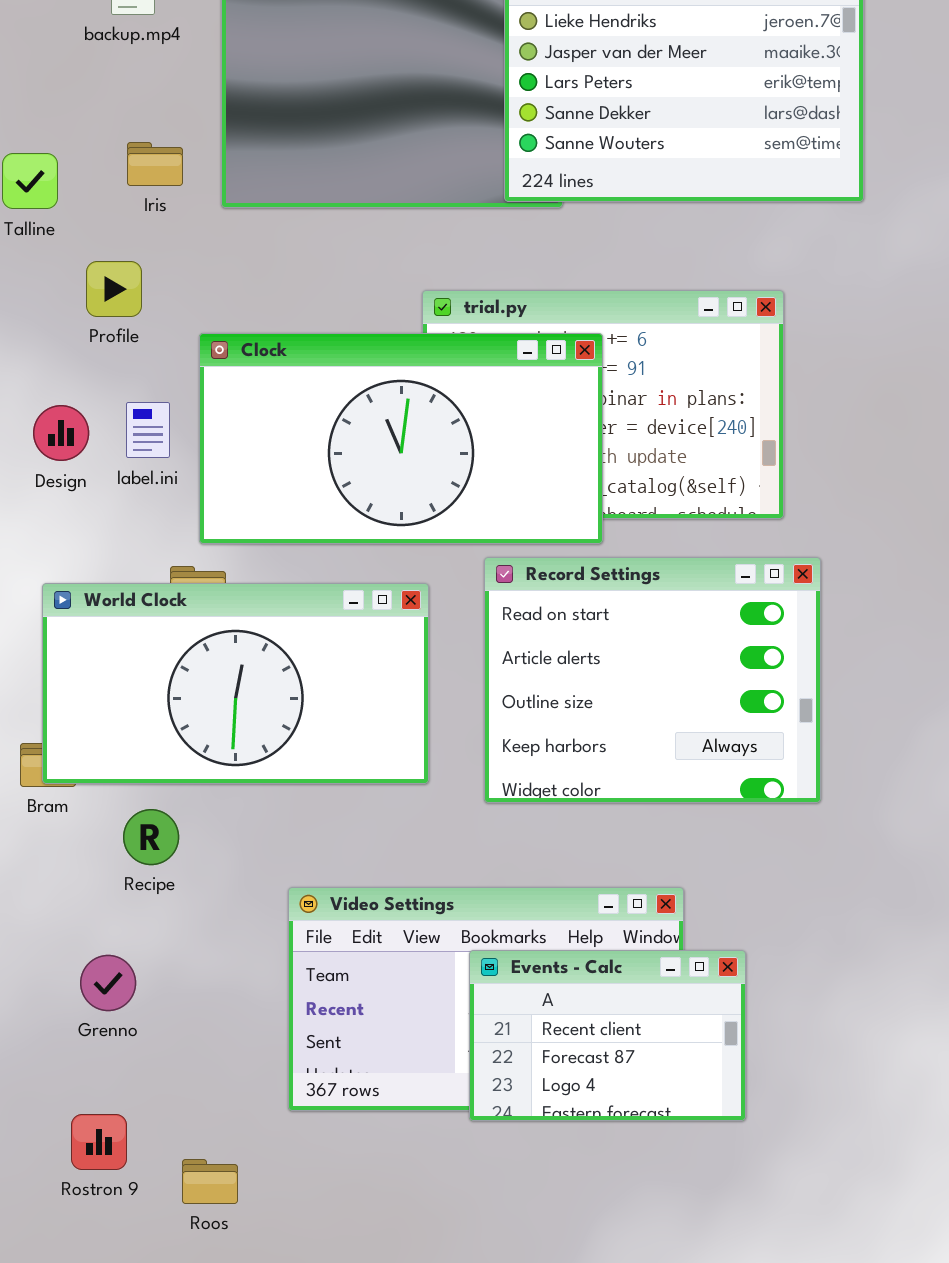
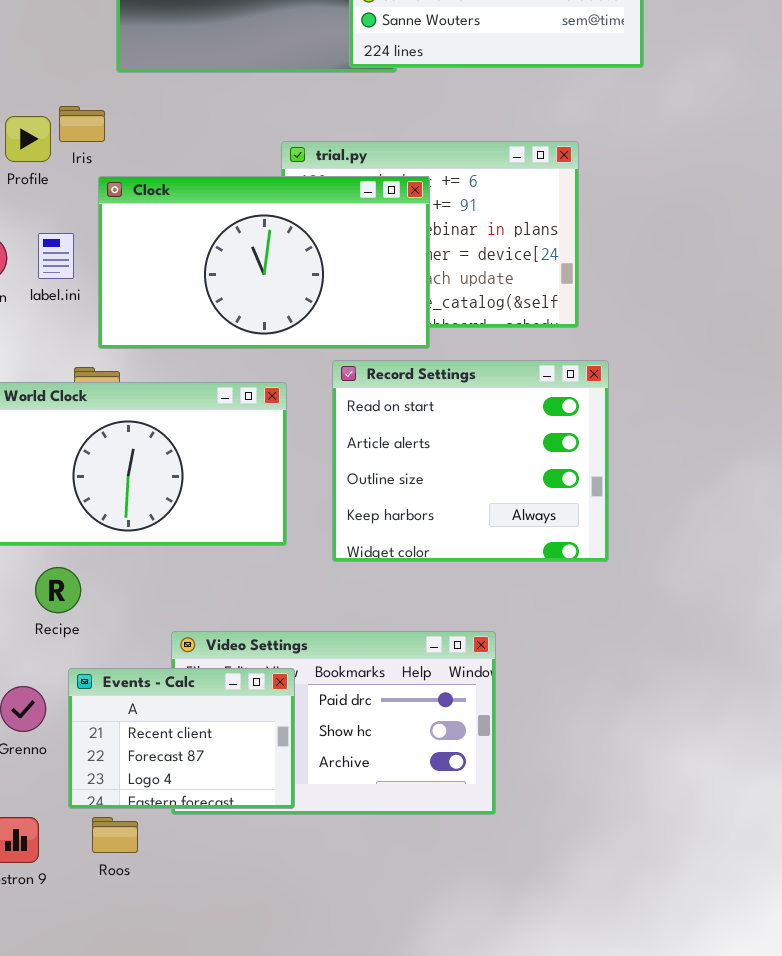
Iris: [127,142,183,186] -> [59,106,105,142], moved
Events - Calc: [469,950,746,1121] -> [68,668,295,809], moved
Roos: [182,1159,238,1204] -> [92,817,138,853], moved

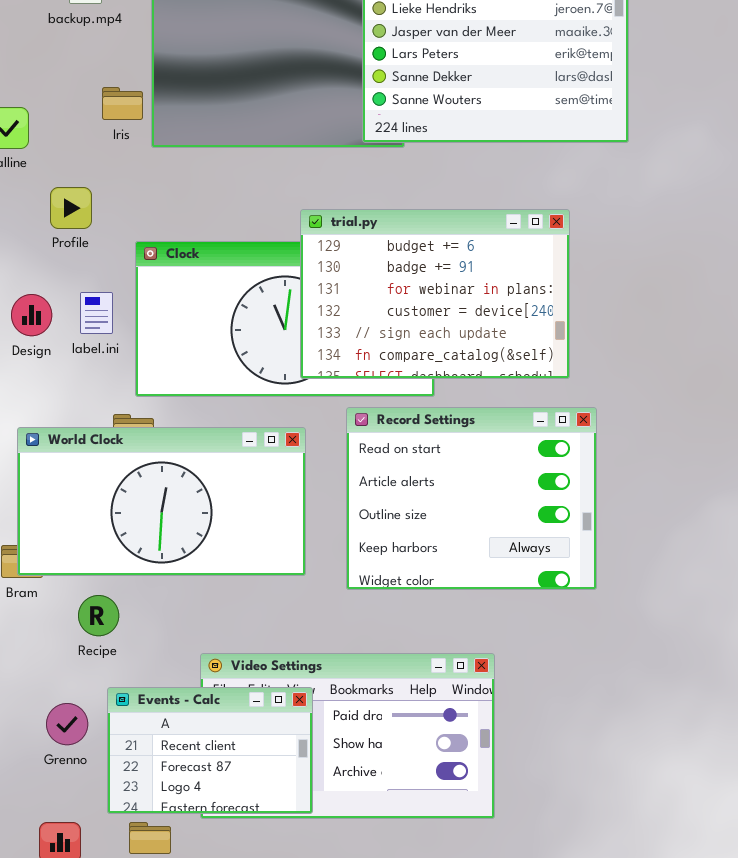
Iris: [59,106,105,142] -> [102,87,143,120], moved
trial.py: [281,141,579,328] -> [300,209,570,379], raised

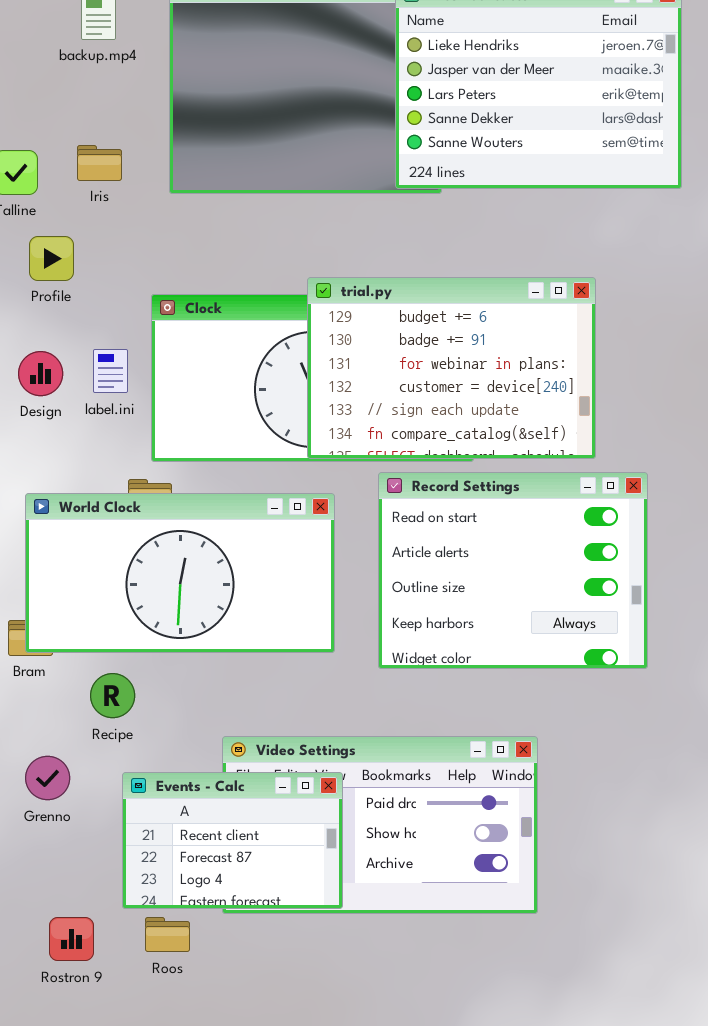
Iris: [102,87,143,120] -> [77,145,122,181], moved
Profile: [50,187,92,229] -> [29,236,74,281], moved
trial.py: [300,209,570,379] -> [307,277,596,459], moved
Grenno: [46,703,88,745] -> [25,756,70,800], moved

